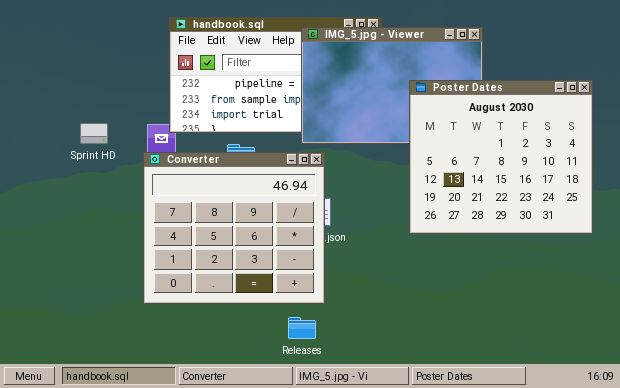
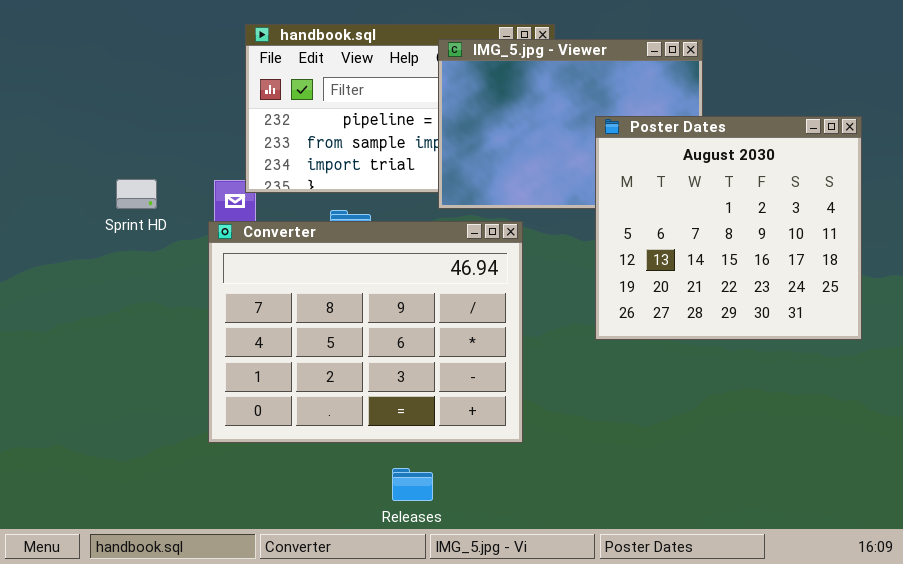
Converter: [143,152,325,304] -> [208,221,523,443], resized
Releases: [288,317,316,339] -> [392,468,433,501], moved

